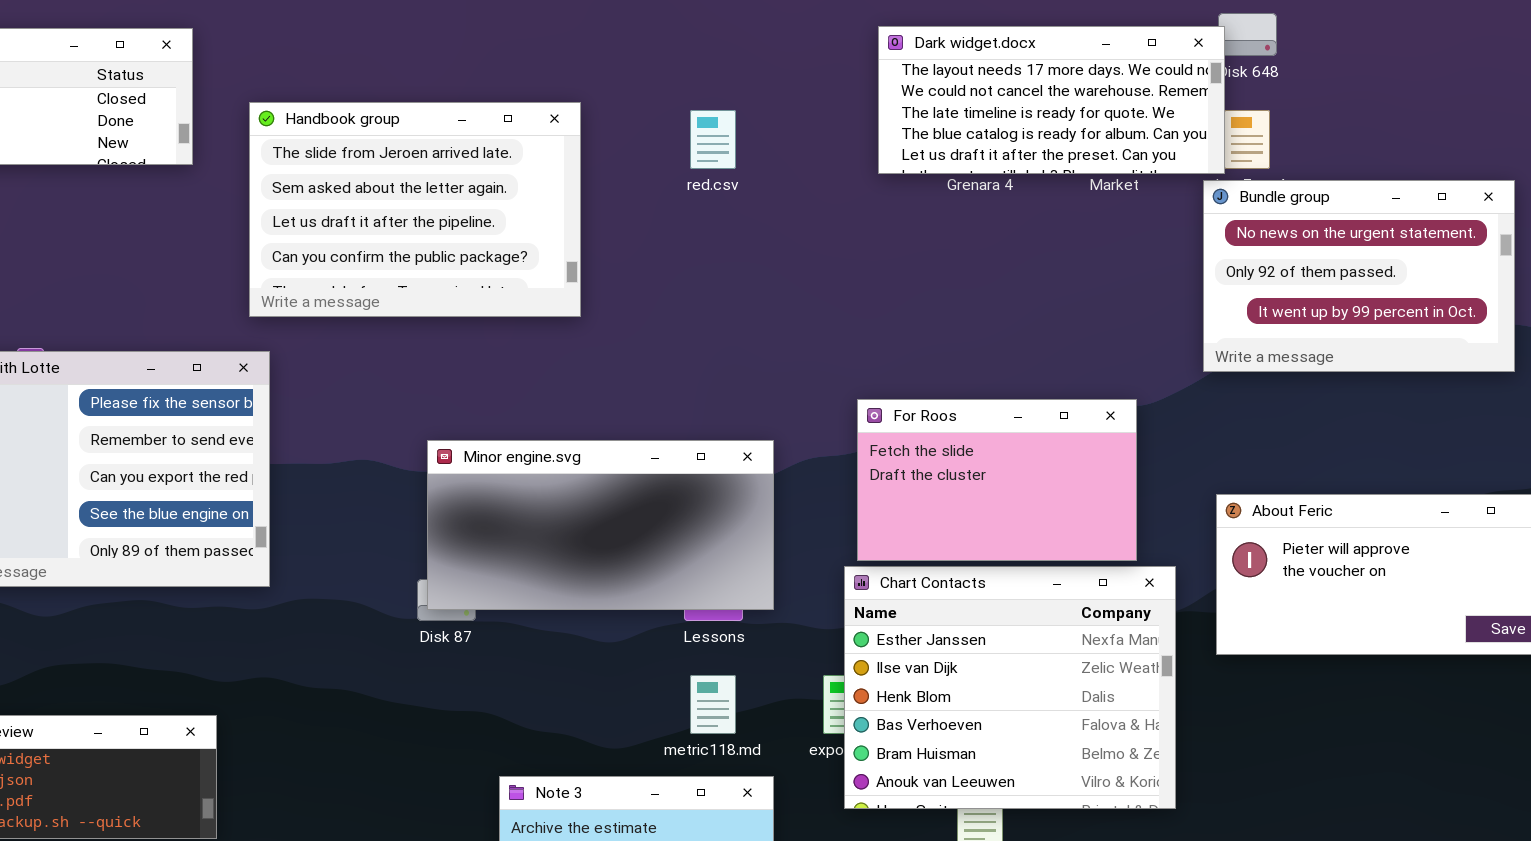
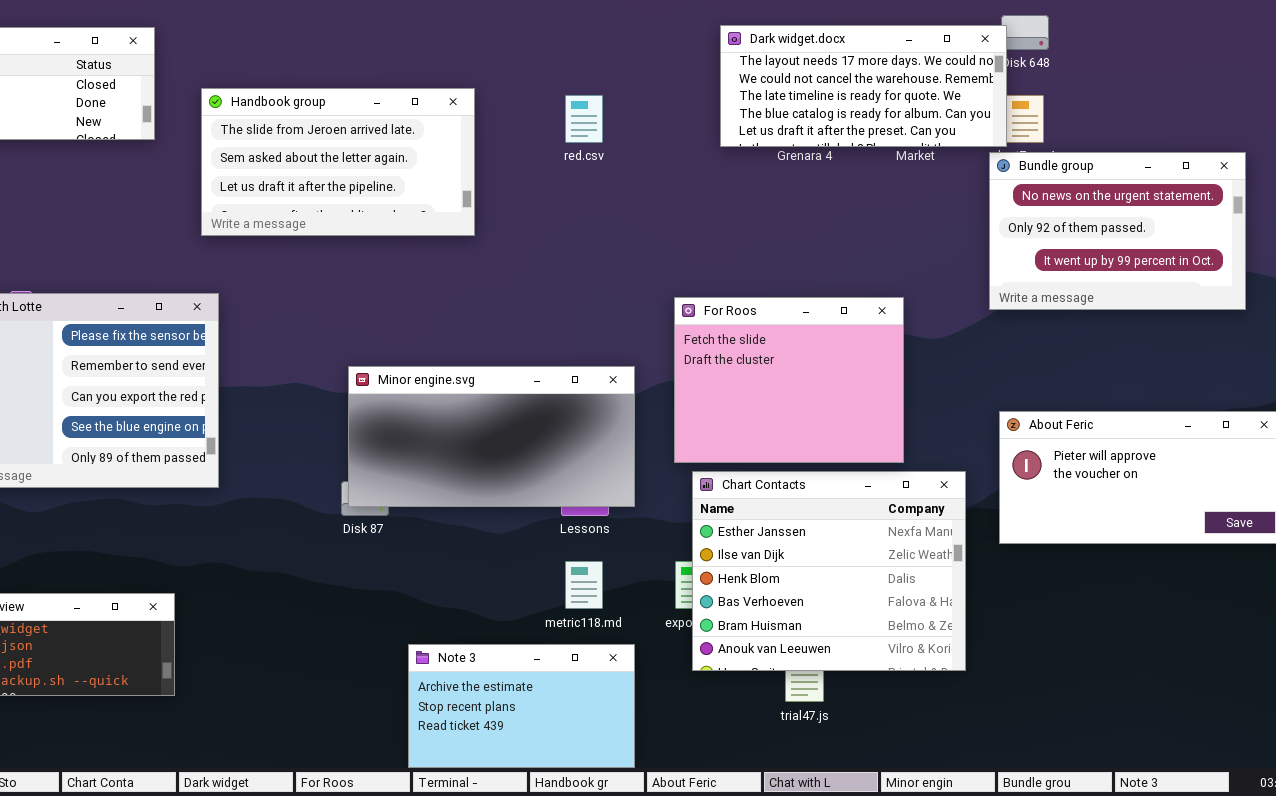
Handbook group: [249,102,581,317] -> [201,88,475,236], resized
For Roos: [857,399,1137,561] -> [674,297,904,463], moved, resized

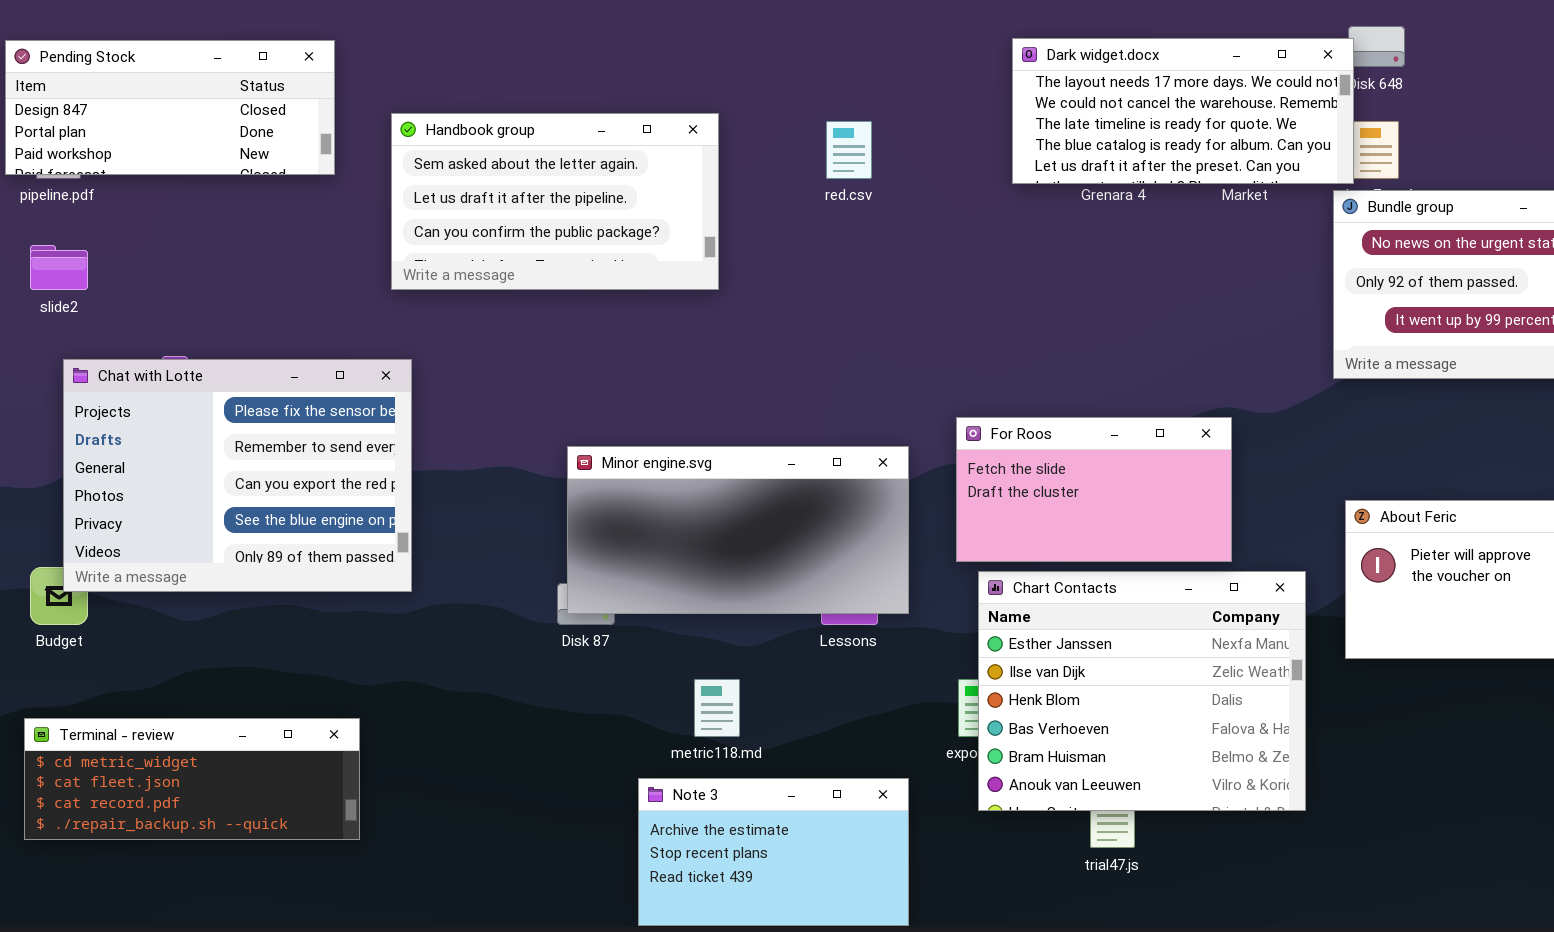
Handbook group: [201,88,475,236] -> [391,113,719,290], scrolled down 1 row
For Roos: [674,297,904,463] -> [956,417,1232,562], resized
metric118.md: [565,561,603,609] -> [694,679,740,737], moved

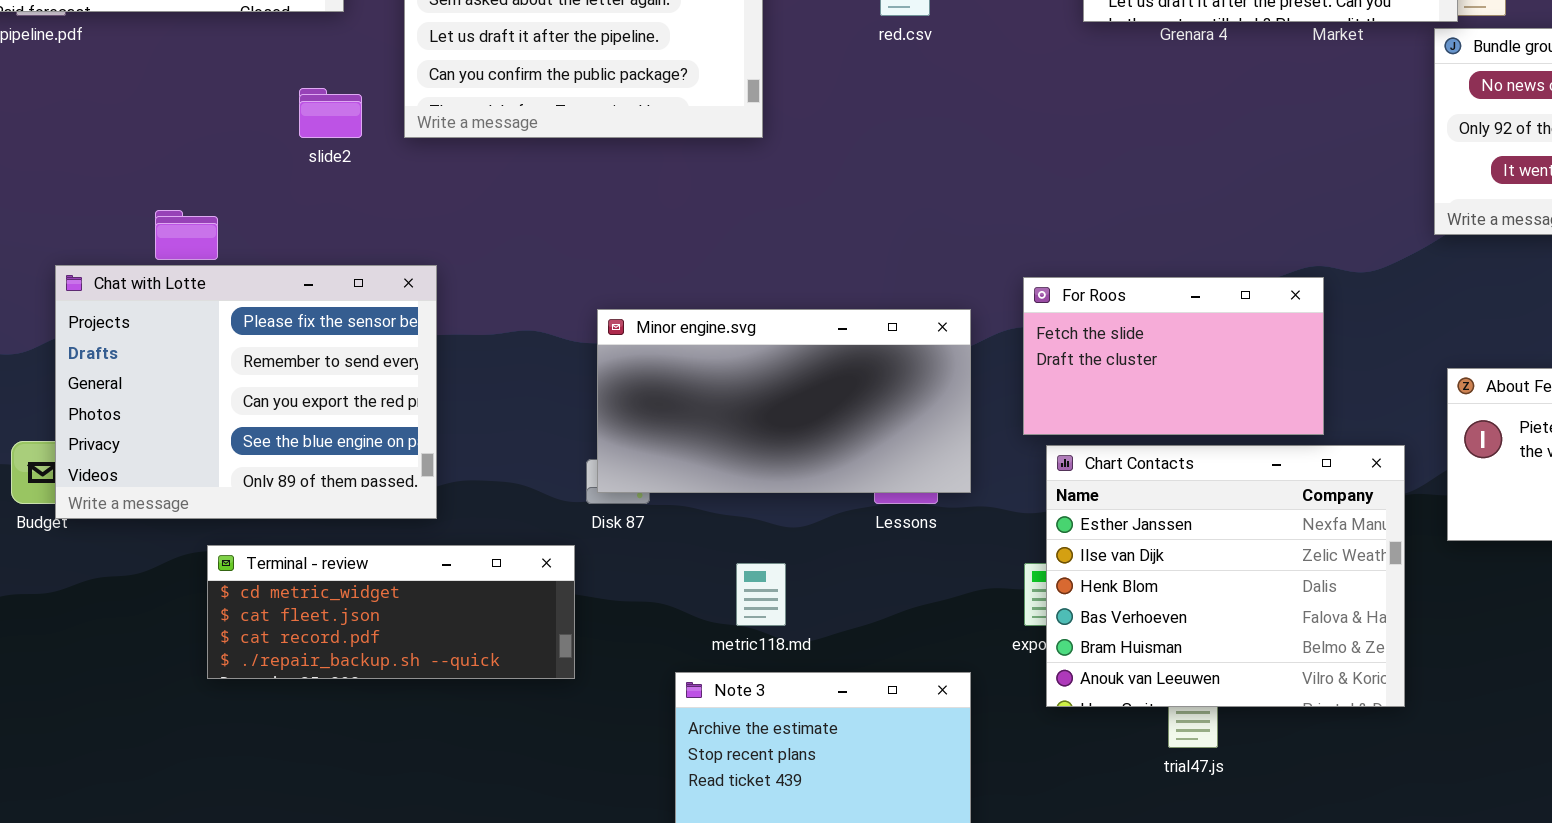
slide2: [30,245,88,290] -> [299,88,362,138], moved
Chat with Lotte: [63,359,412,592] -> [55,265,437,519], moved
Terminal - review: [24,718,360,840] -> [207,545,575,679], moved

